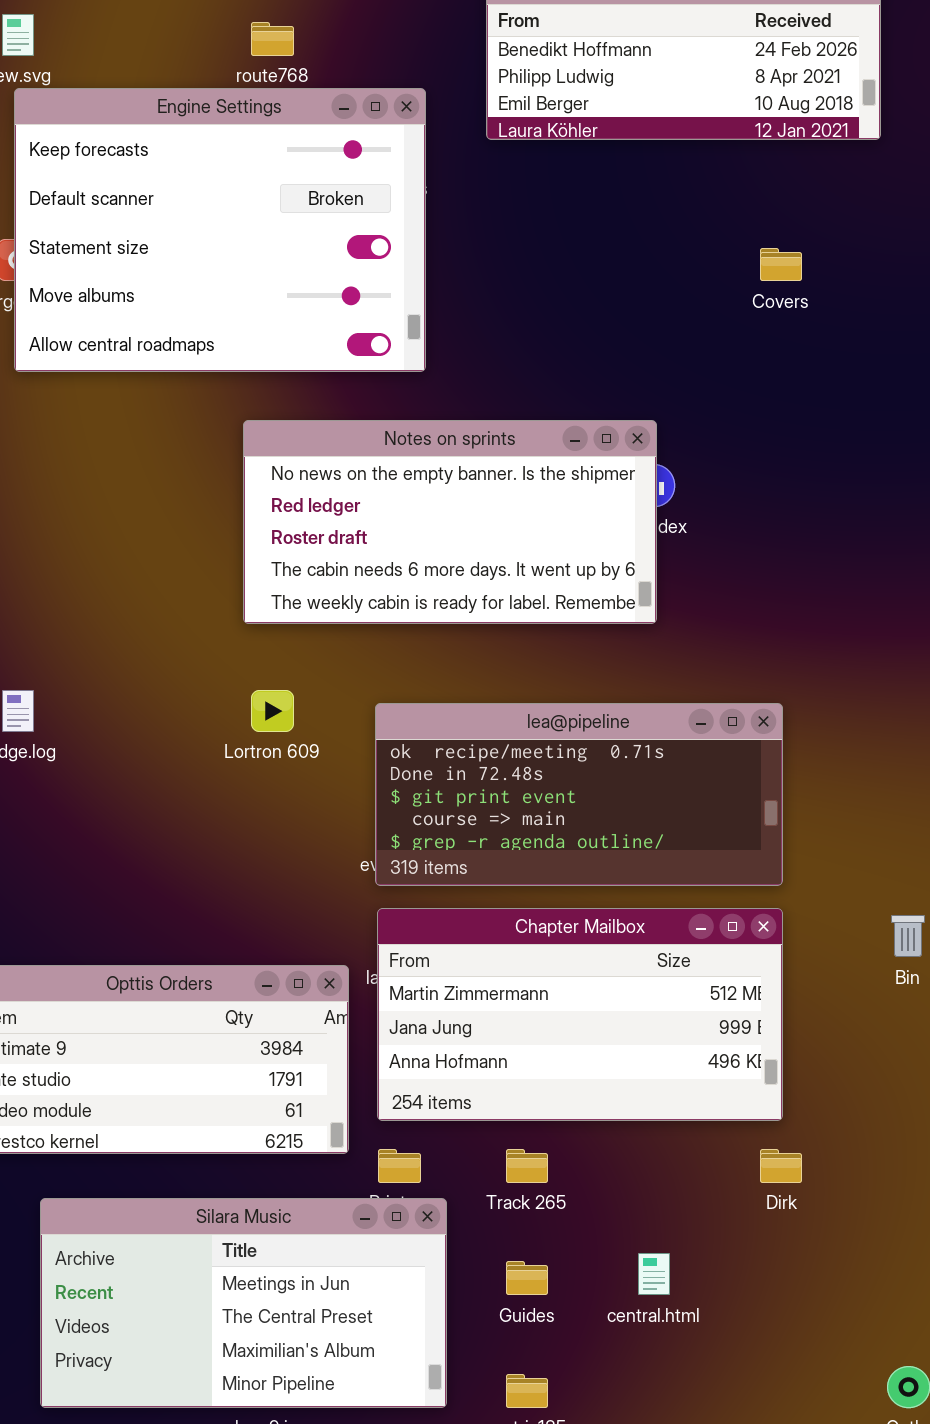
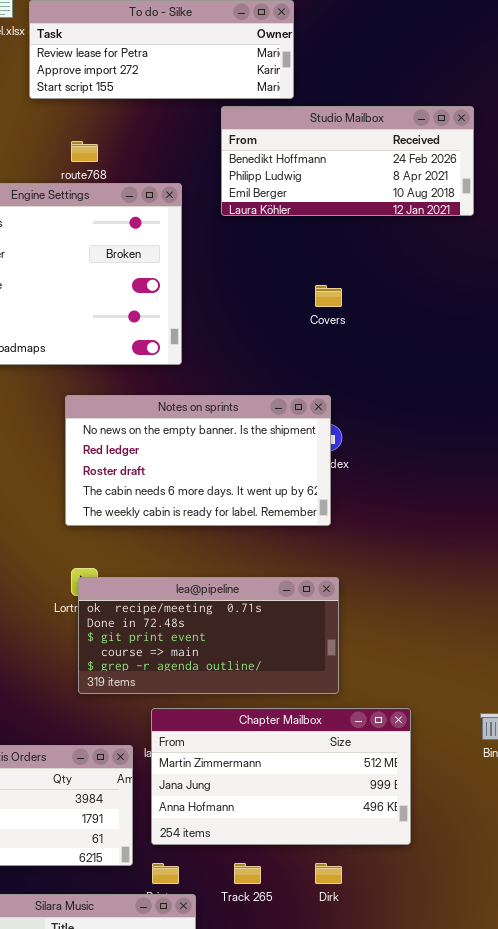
Covers: [760,248,802,281] -> [315,285,342,307], moved
lea@pipeline: [375,703,783,886] -> [78,577,339,694], moved
Dirk: [760,1149,802,1183] -> [315,863,342,884], moved

